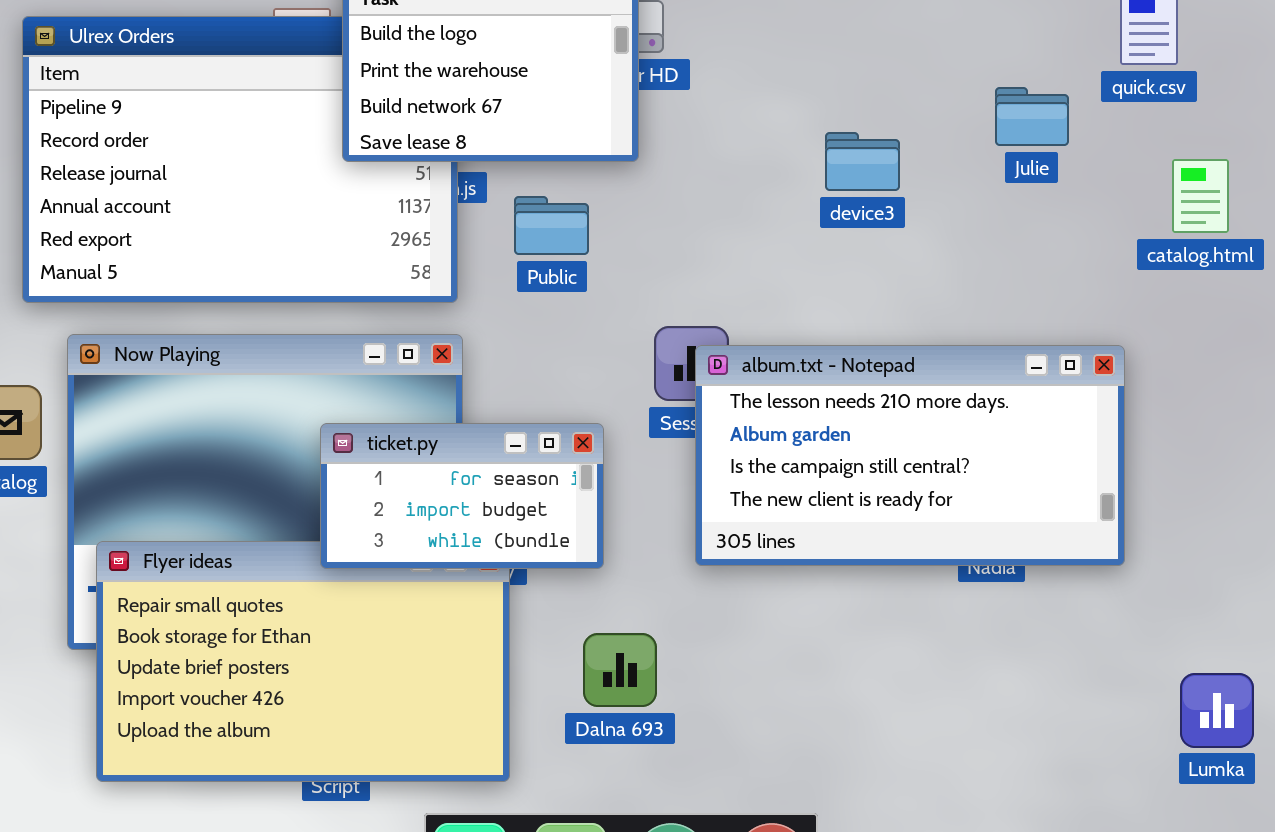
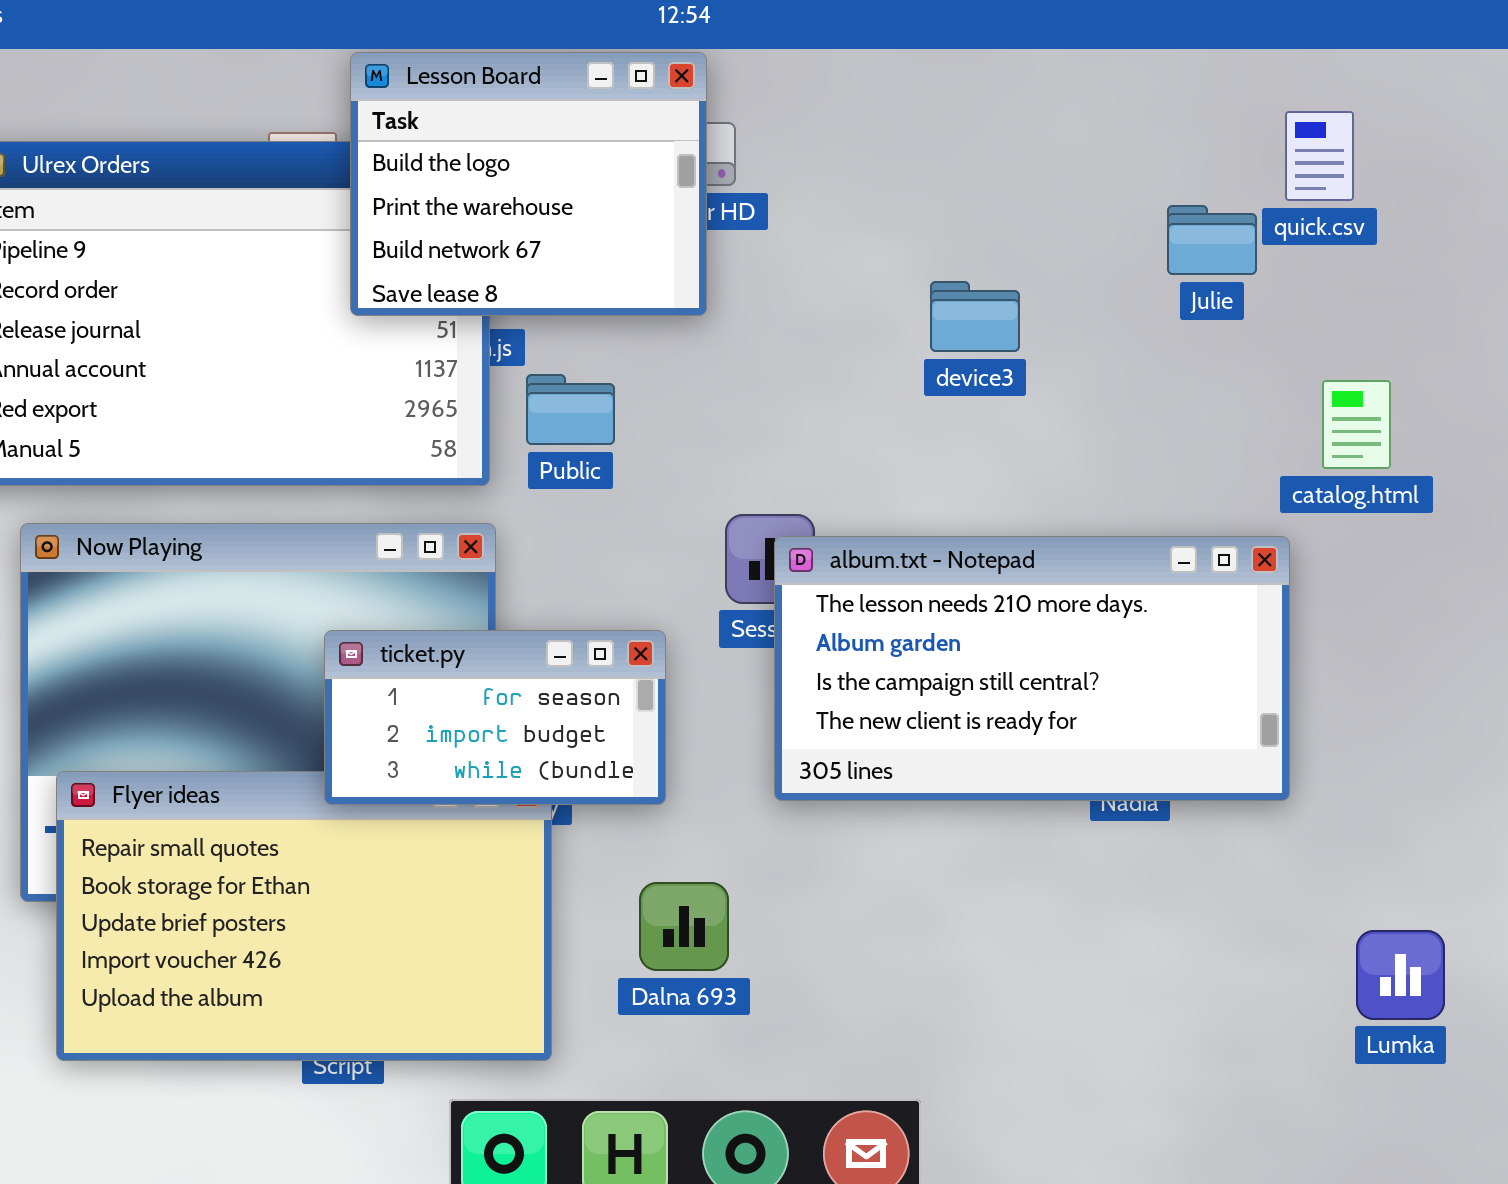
Julie: [995,87,1069,146] -> [1167,205,1257,275], moved
catalog.html: [1172,159,1229,233] -> [1322,380,1391,469], moved
Public: [514,196,589,255] -> [526,374,615,445], moved

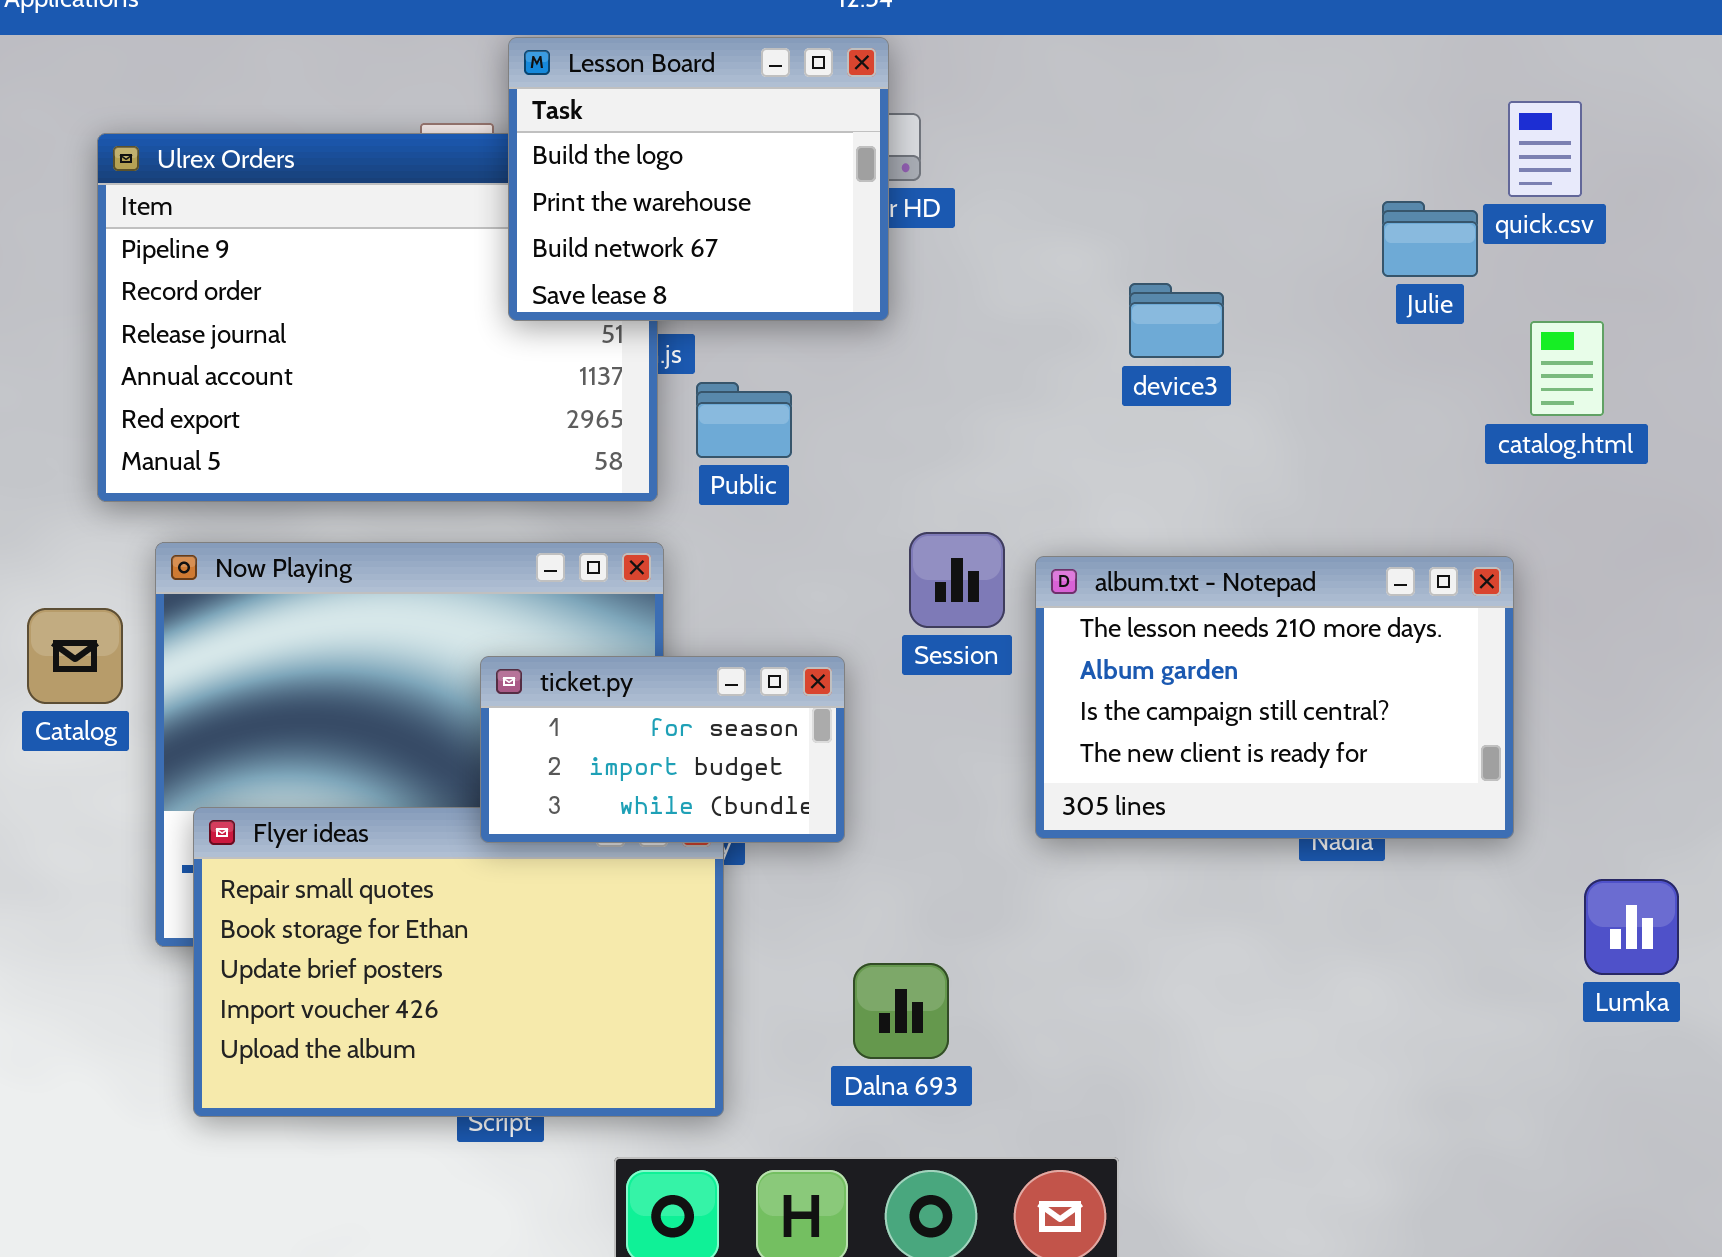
catalog.html: [1322,380,1391,469] -> [1530,321,1604,416], moved
album.txt - Notepad: [774,536,1290,801] -> [1035,556,1514,839], resized
Dalna 693: [639,882,729,971] -> [853,963,949,1059], moved
Lumka: [1356,930,1445,1020] -> [1584,879,1679,975], moved

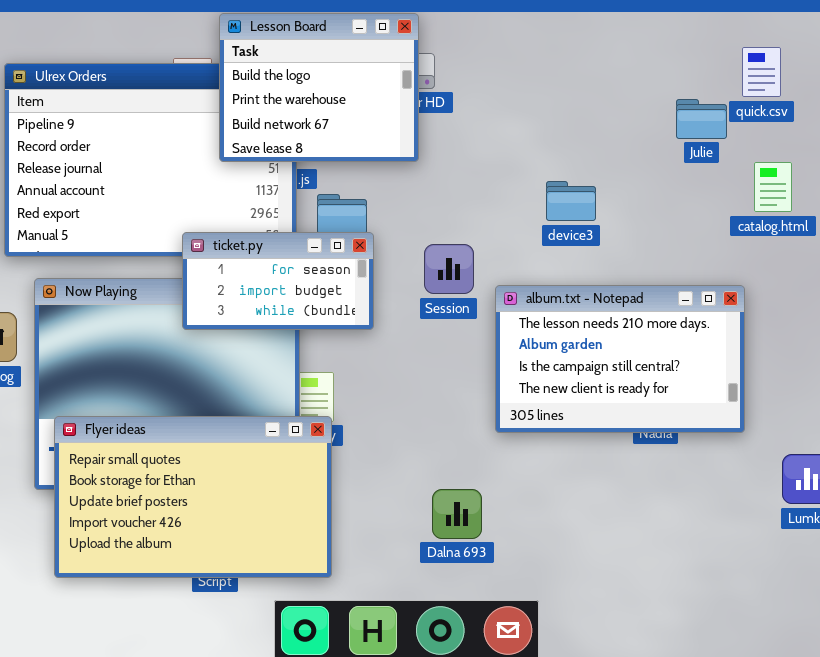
device3: [1129,283,1224,358] -> [546,181,596,221], moved
Session: [909,532,1005,628] -> [424,244,474,294], moved
ticket.py: [480,656,845,843] -> [182,232,374,330], moved
Dalna 693: [853,963,949,1059] -> [432,489,482,539], moved

